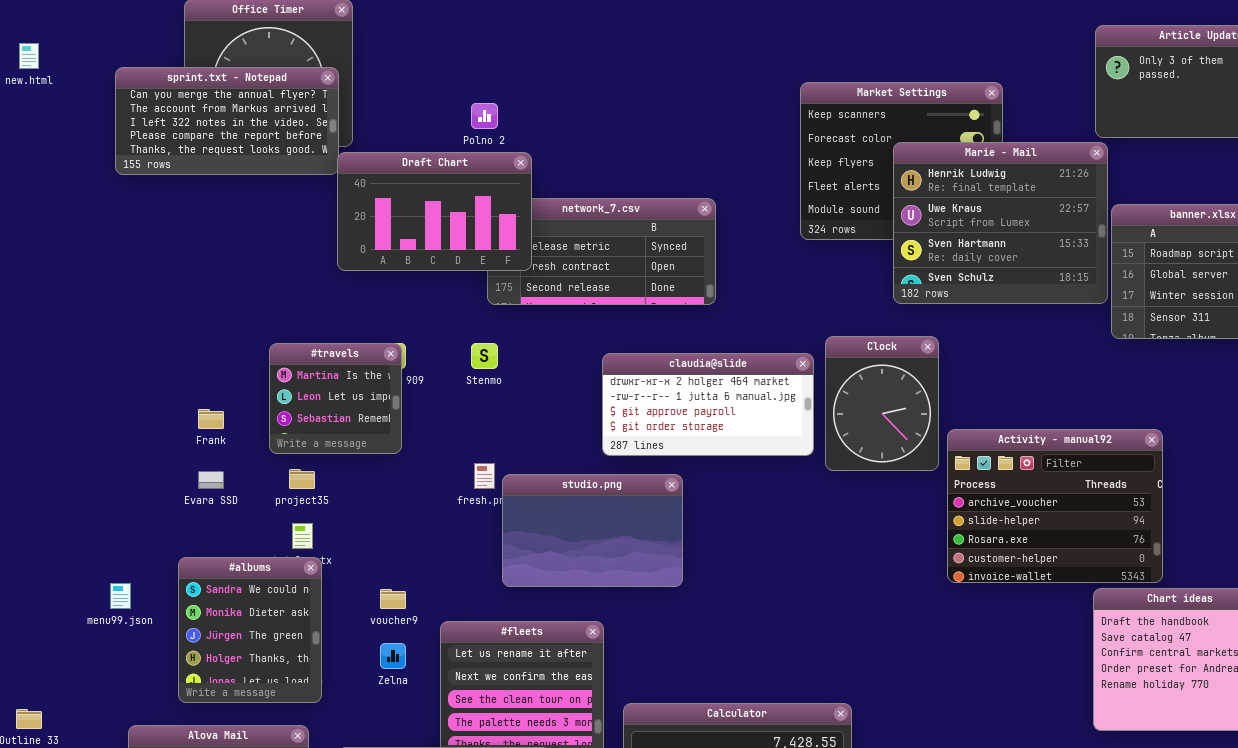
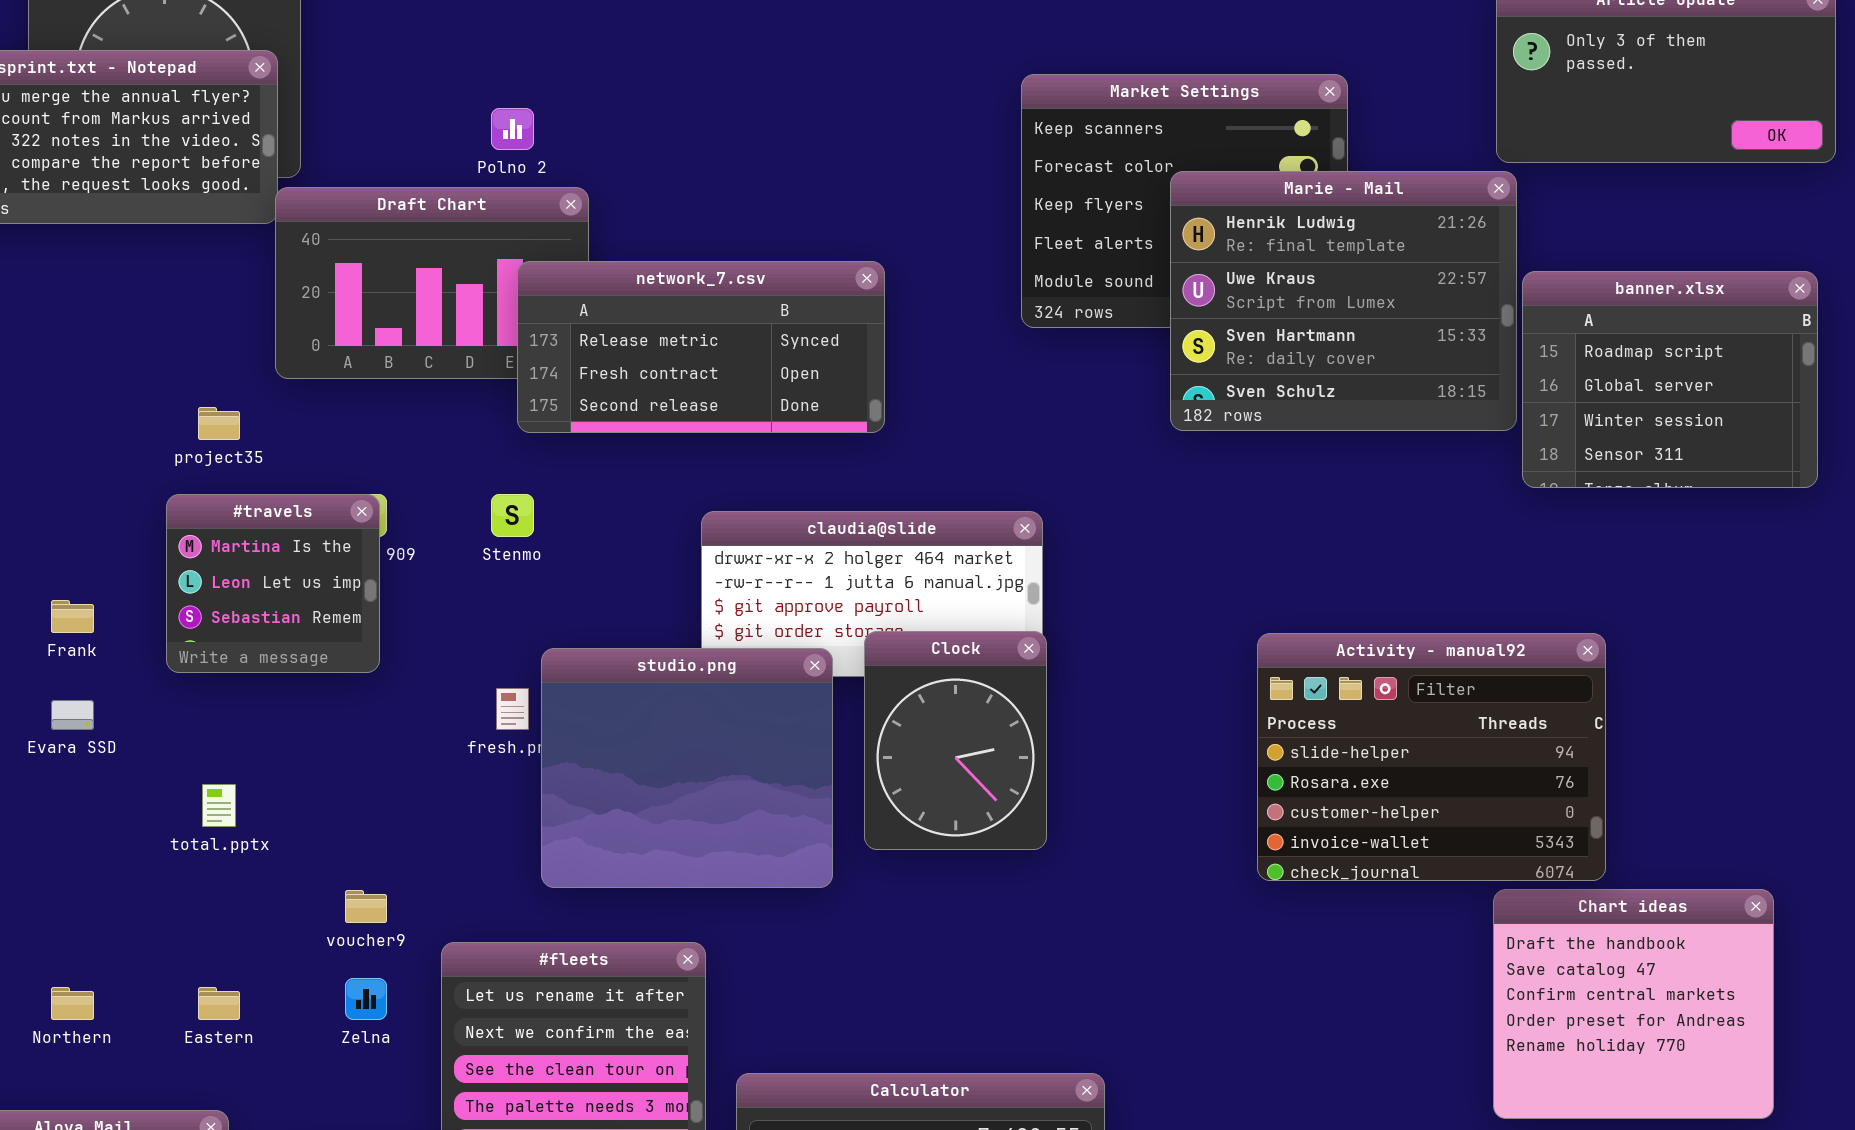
network_7.csv: [487,198,716,305] -> [517,261,885,433], raised
Clock: [825,336,939,471] -> [864,631,1047,850], moved
Activity - manual92: [947,429,1163,583] -> [1257,633,1606,881], scrolled down 1 row
project35: [289,469,315,489] -> [198,407,240,440], moved
studio.png: [502,474,683,587] -> [541,648,833,888], resized
#albums: [178,557,322,703] -> none, closed

